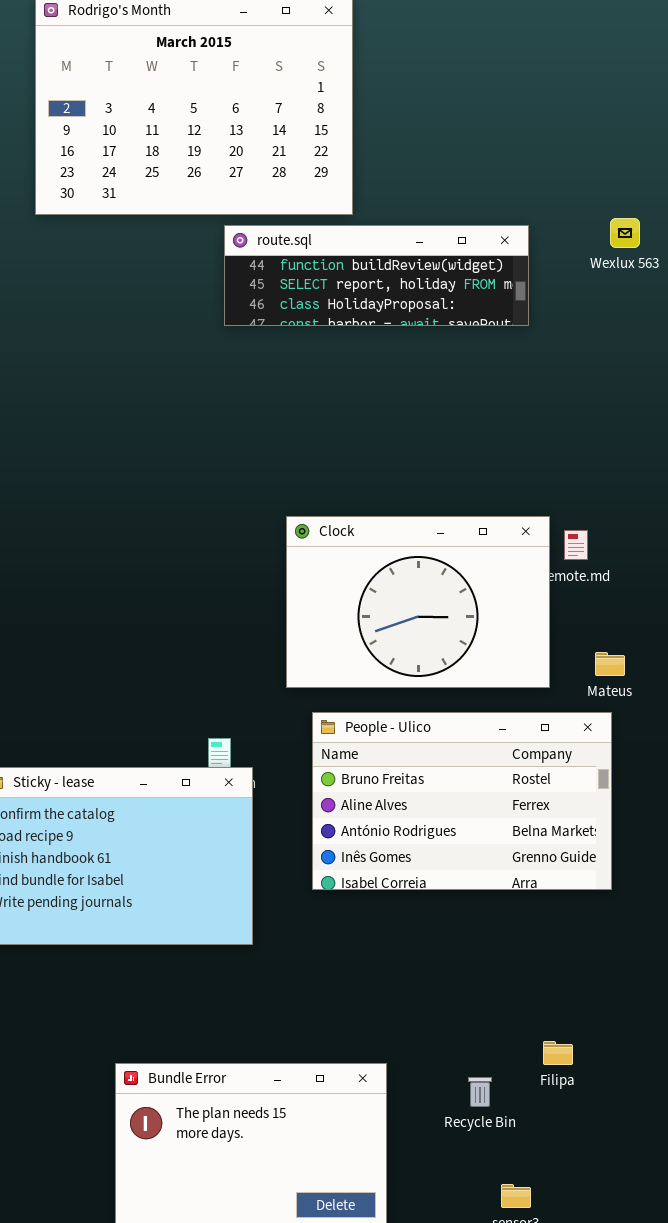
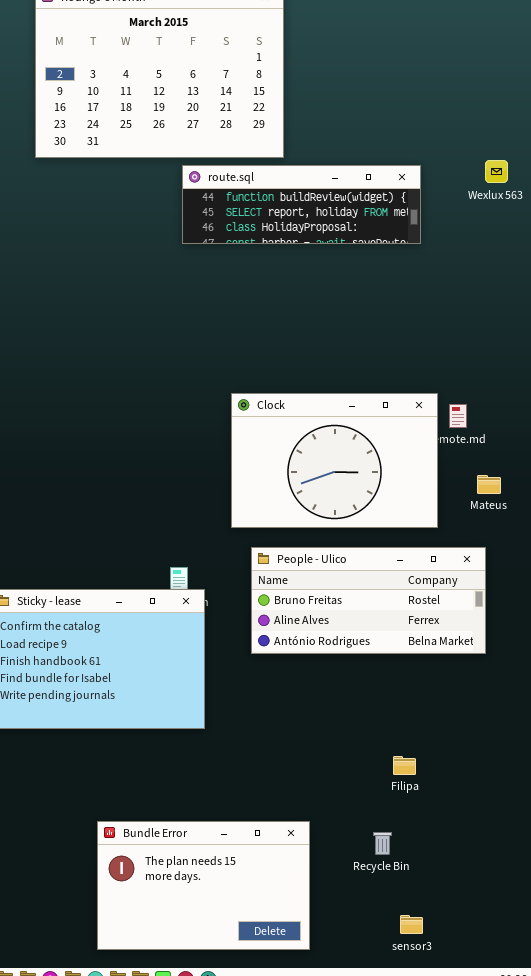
Mateus: [595,652,625,676] -> [477,475,501,494], moved
People - Ulico: [312,712,612,890] -> [251,547,486,654], resized
Filipa: [543,1041,573,1065] -> [393,756,416,775], moved

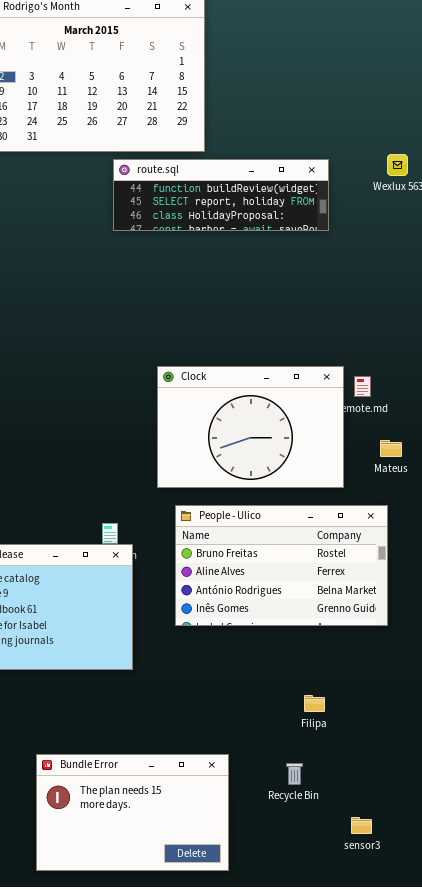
People - Ulico: [251,547,486,654] -> [175,505,388,626], resized
sensor3: [400,915,423,934] -> [351,817,372,834], moved

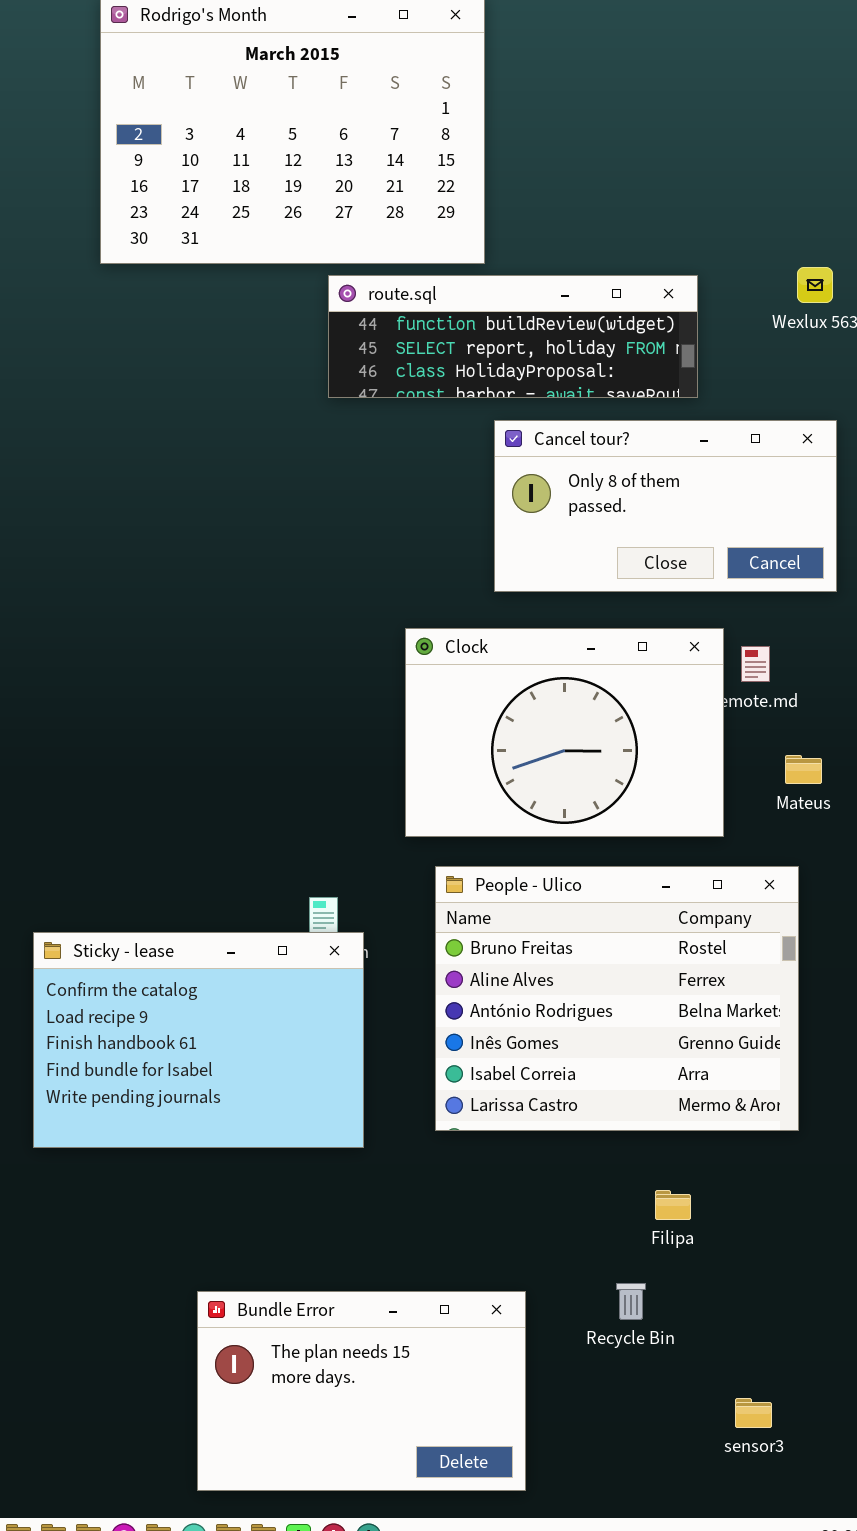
Cancel tour?: none -> [494,420,837,592], opened
People - Ulico: [175,505,388,626] -> [435,866,799,1131], resized
Recycle Bin: [286,763,303,785] -> [616,1283,646,1320], moved

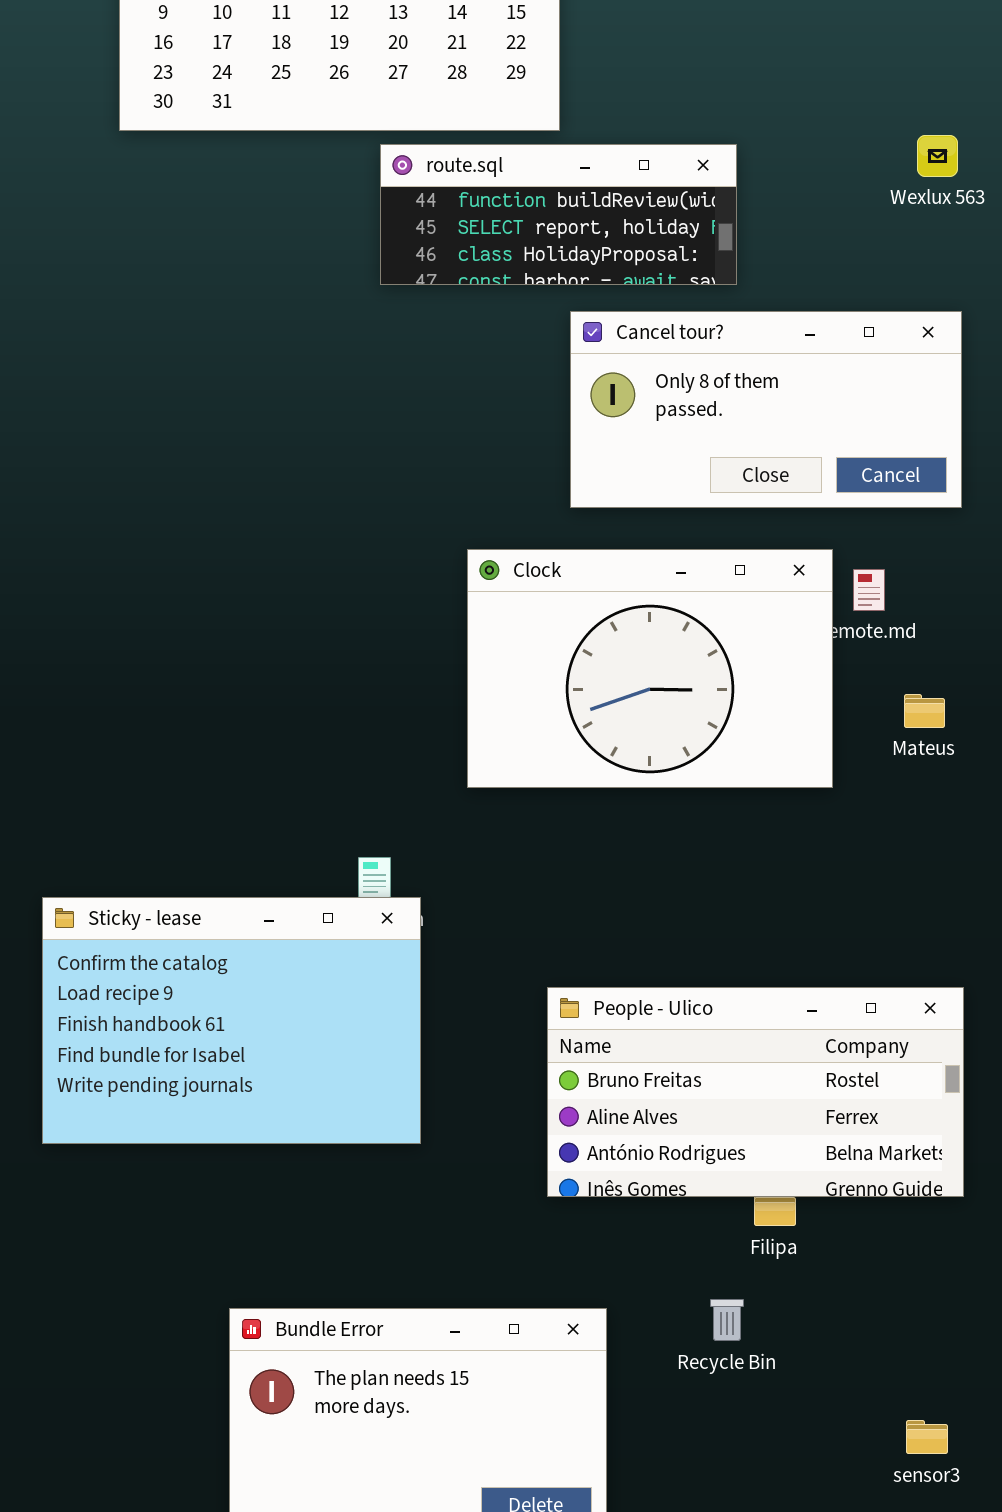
route.sql: [328,275,698,398] -> [380,144,737,285], resized
People - Ulico: [435,866,799,1131] -> [547,987,964,1197], moved, resized
sensor3: [735,1398,772,1428] -> [906,1420,948,1454], moved

